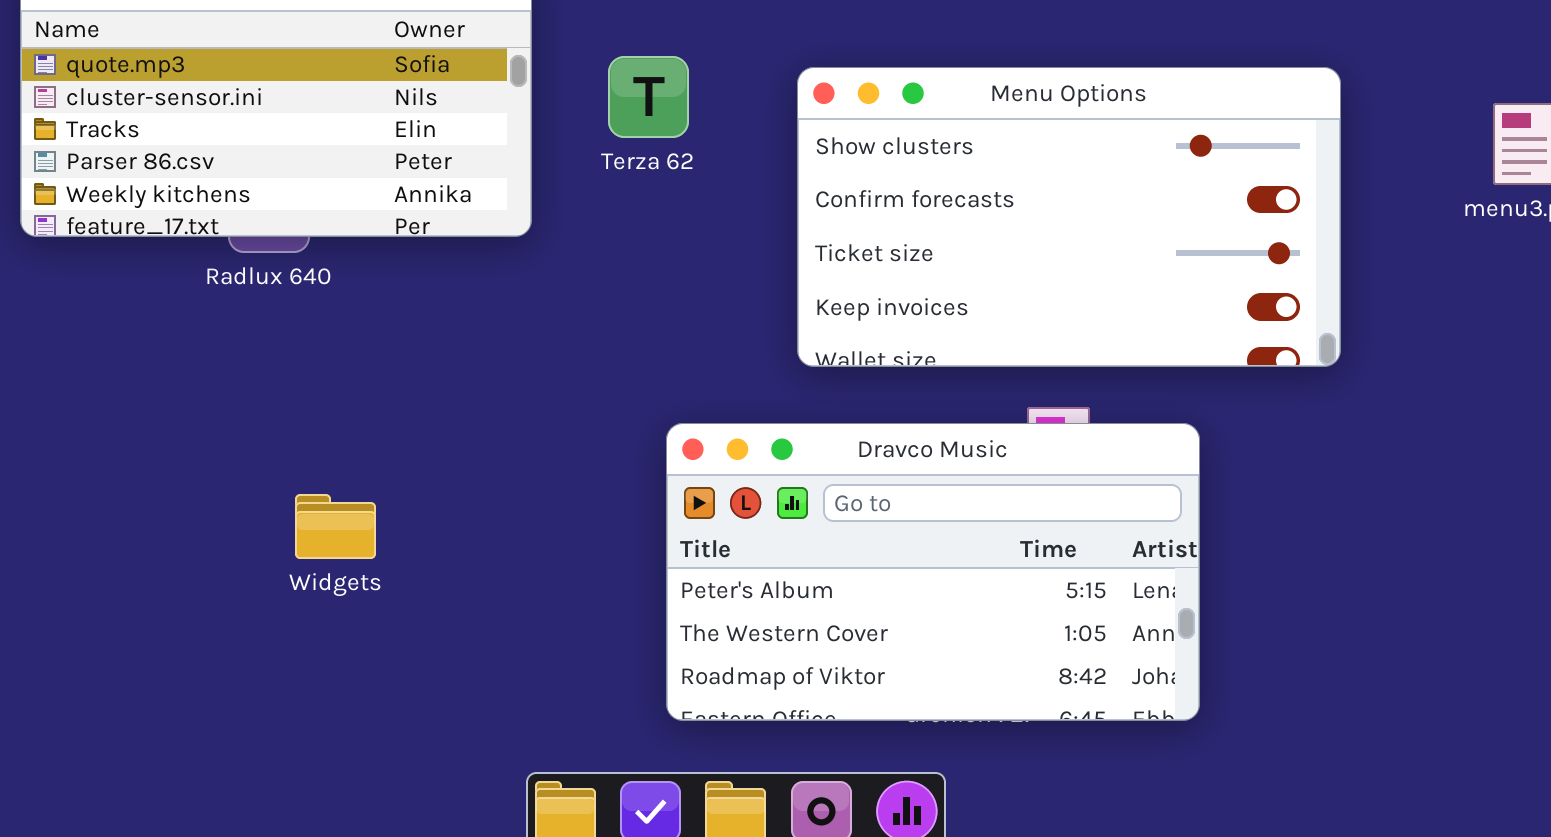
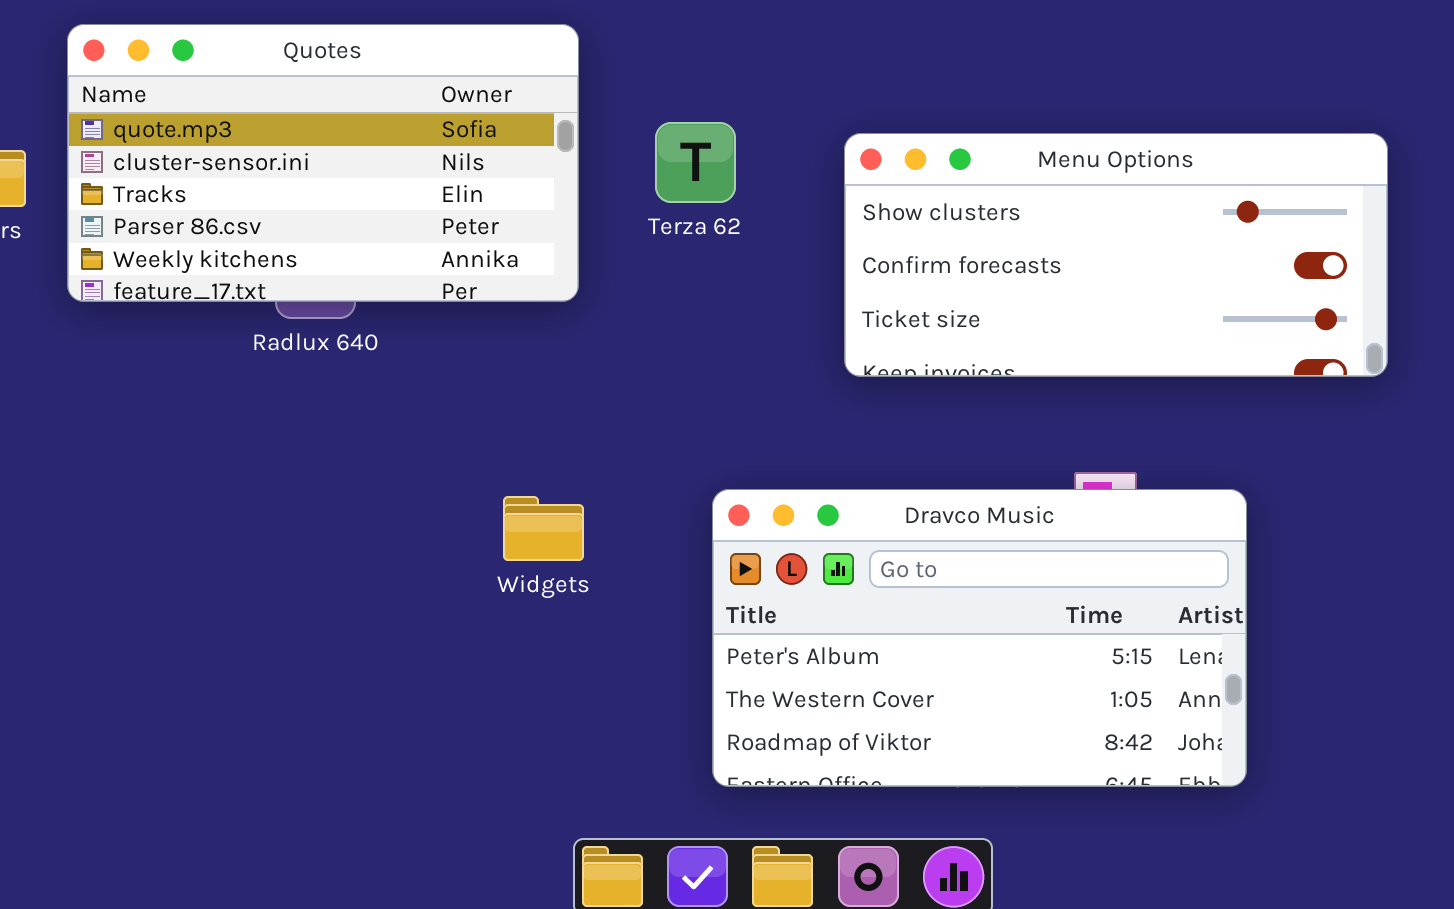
Menu Options: [797,67,1341,367] -> [844,133,1388,377], resized
Widgets: [295,494,376,559] -> [503,496,584,561], moved

